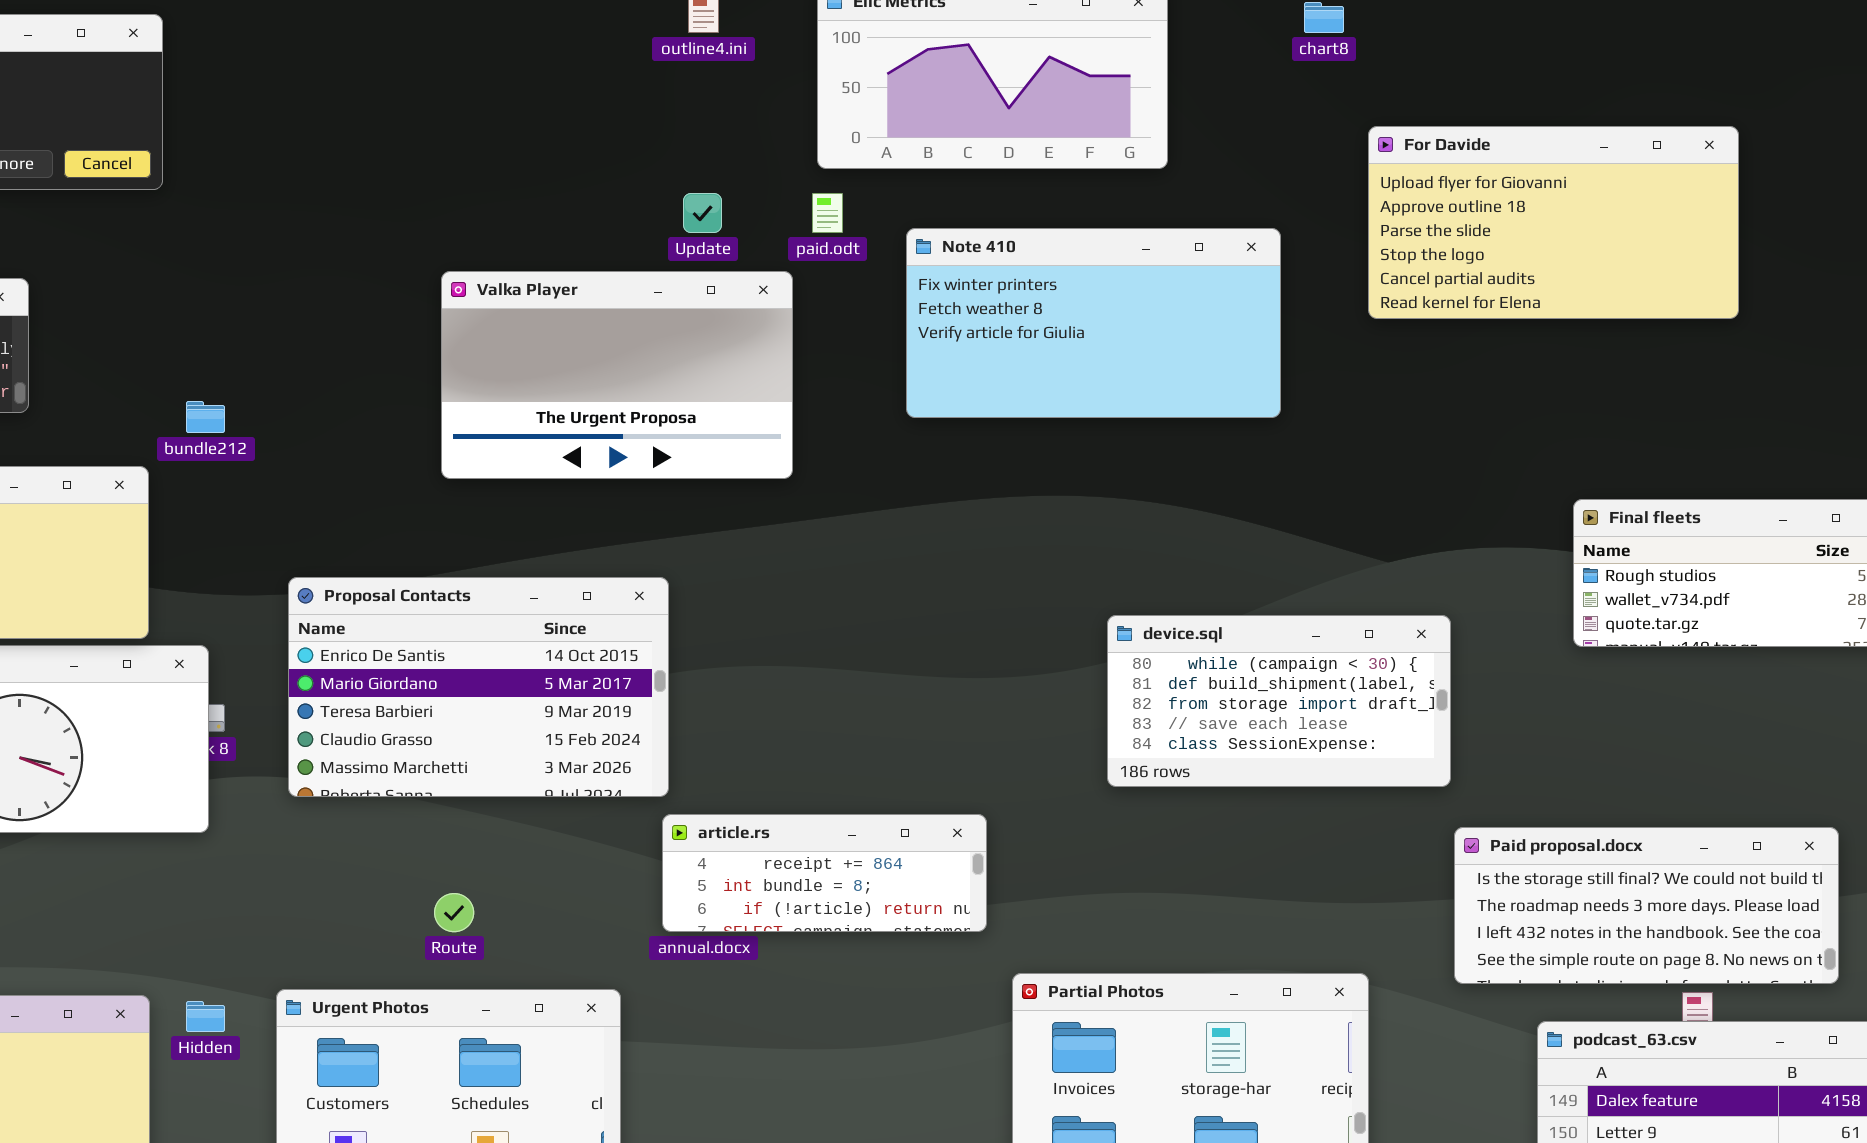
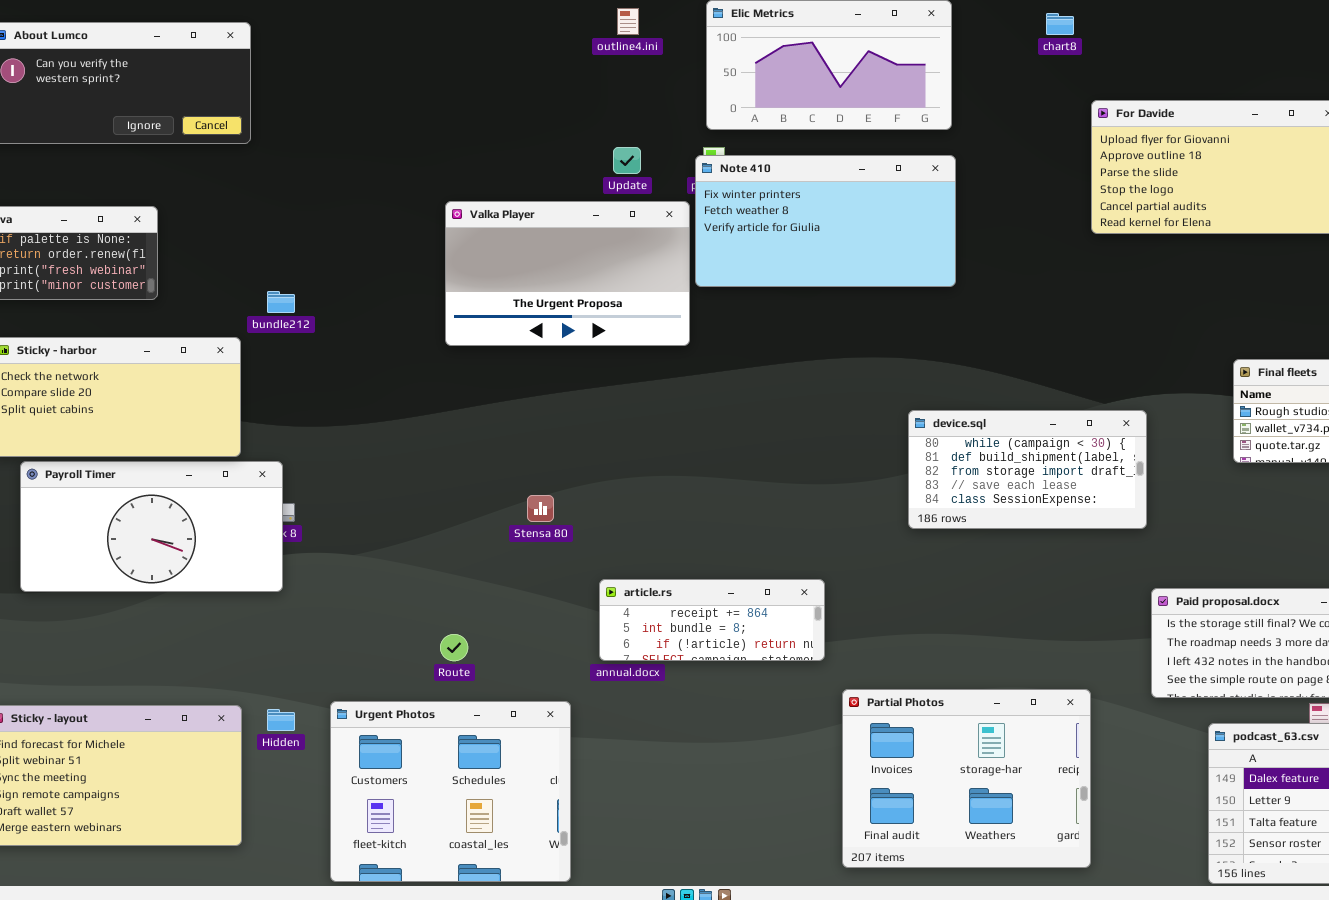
Note 410: [906,228,1281,418] -> [695,155,956,287], moved
Proposal Contacts: [288,577,669,797] -> none, closed
device.sql: [1107,615,1451,787] -> [908,410,1147,529], moved

